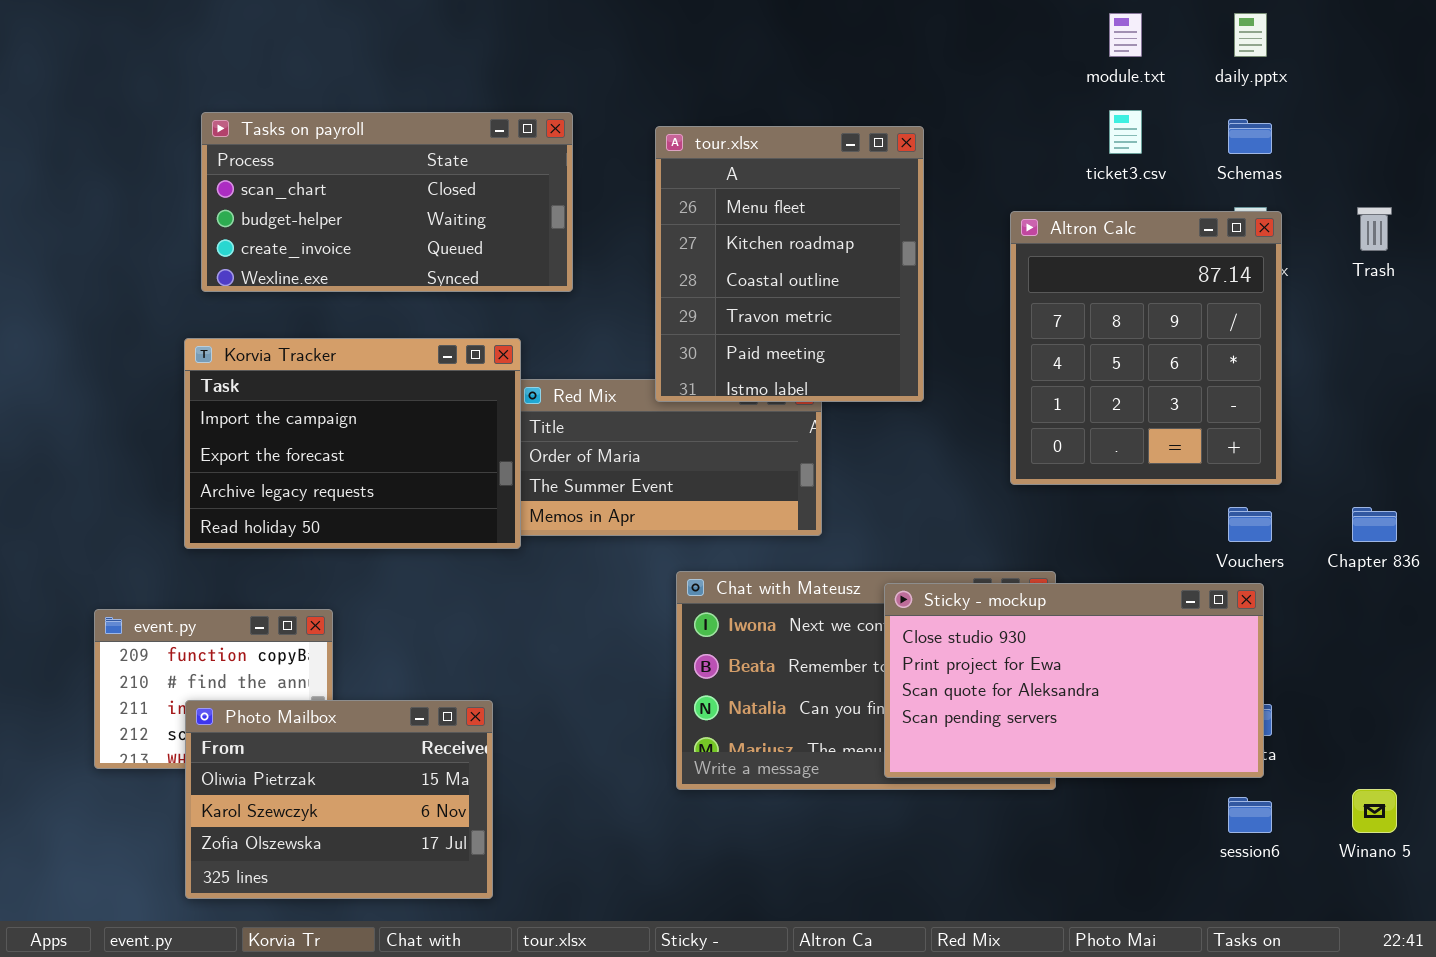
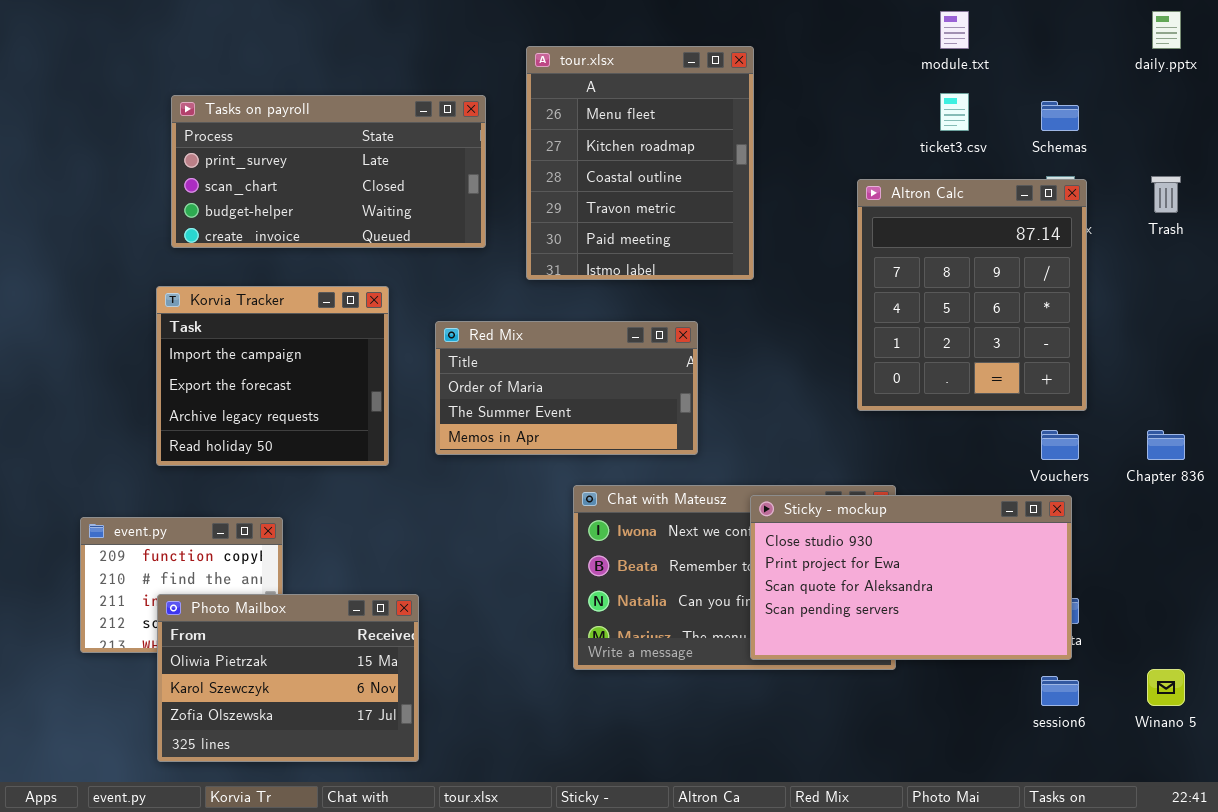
daily.pptx: [1234,13,1267,57] -> [1152,11,1181,49], moved
Tasks on payroll: [201,112,573,292] -> [171,95,486,248], scrolled up 1 row
tour.xlsx: [655,126,924,402] -> [526,46,754,280], moved
Korvia Tracker: [184,338,521,549] -> [156,286,389,466], resized

